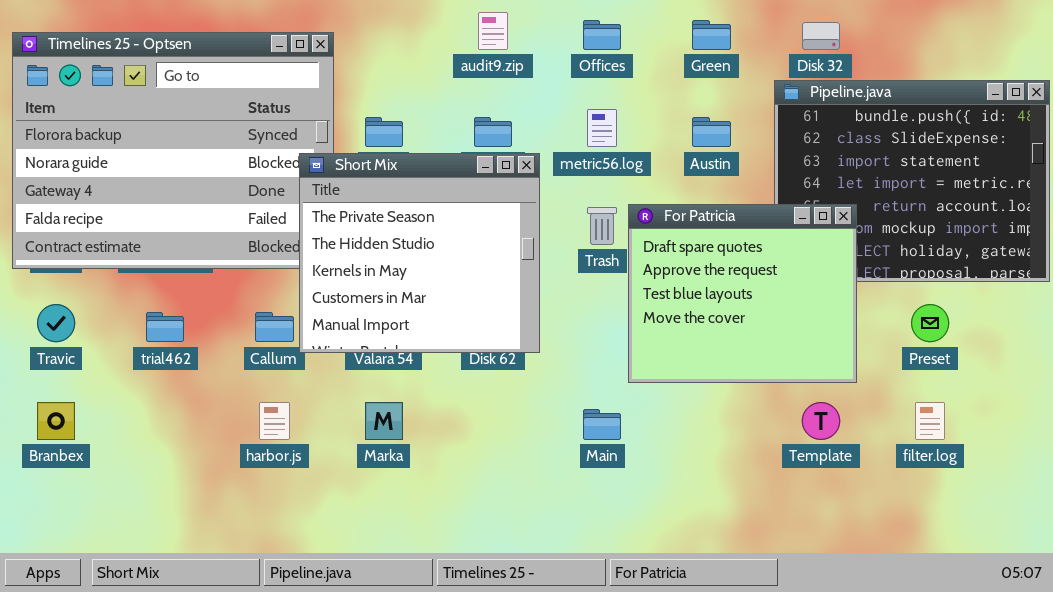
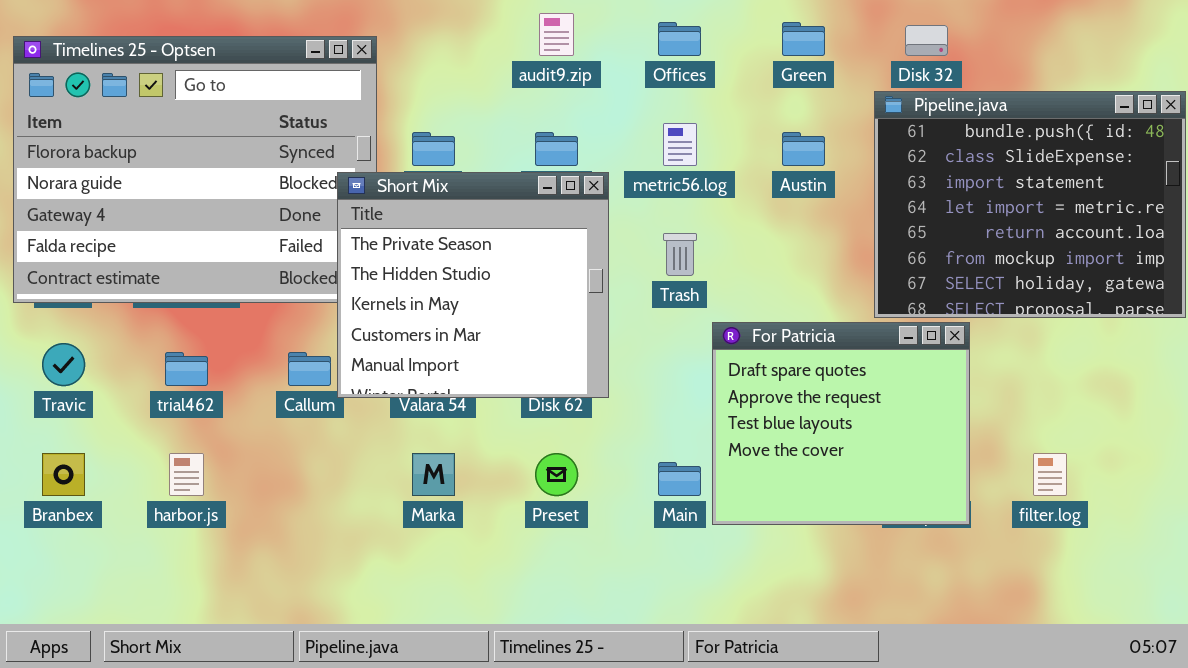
For Patricia: [628,204,857,383] -> [712,322,970,525], moved
Preset: [911,304,949,342] -> [535,453,578,496], moved
harbor.js: [259,402,290,440] -> [169,453,204,496], moved

